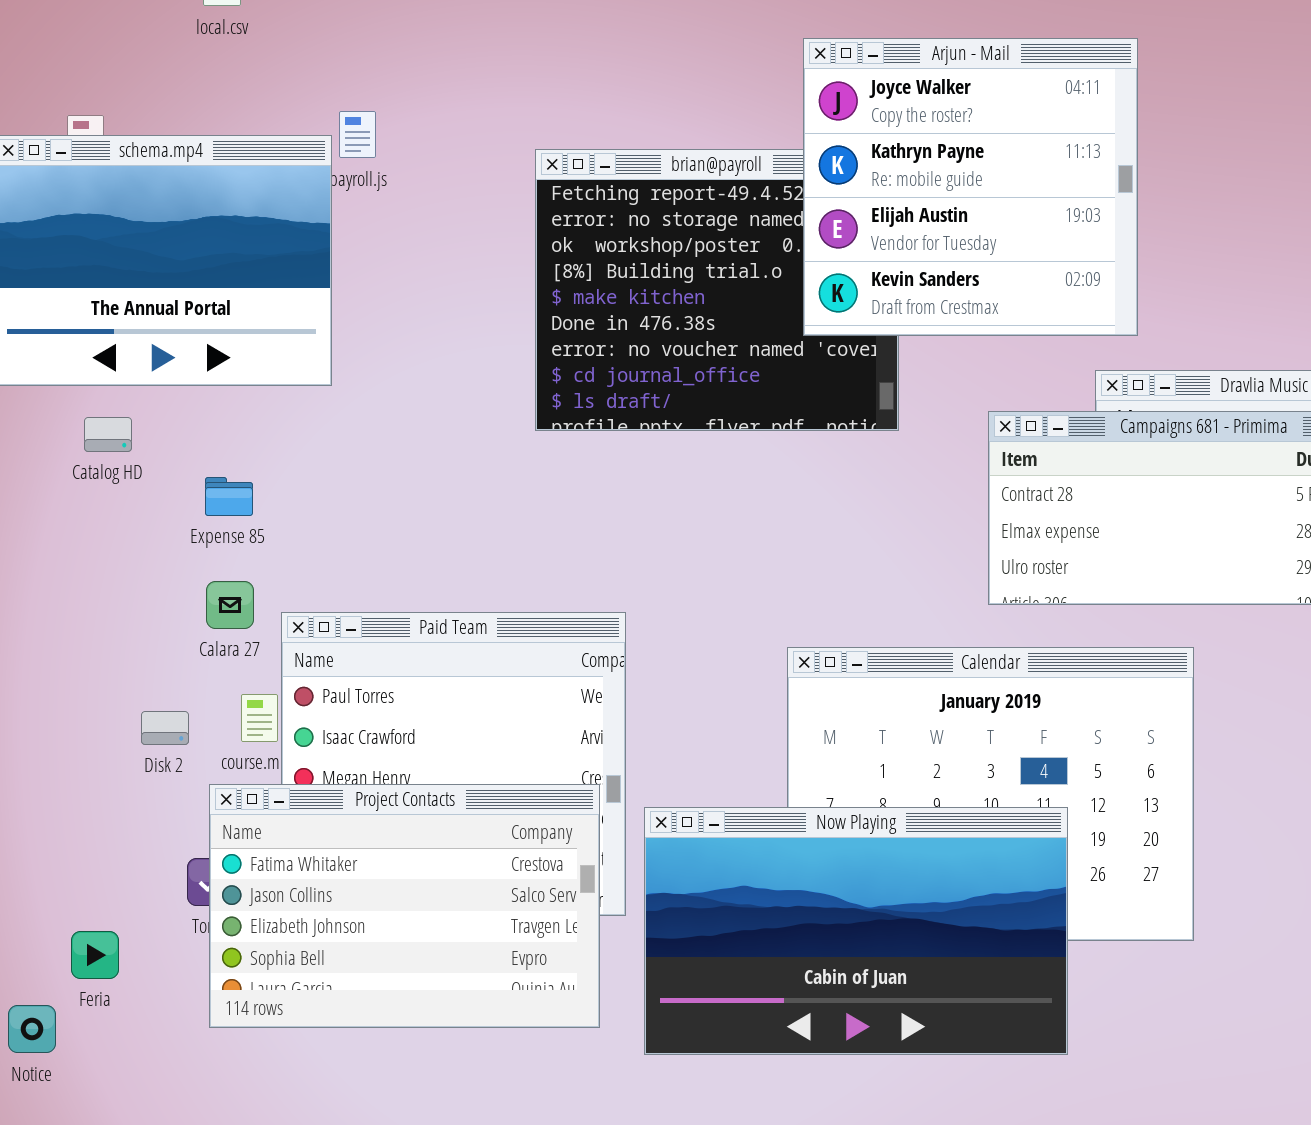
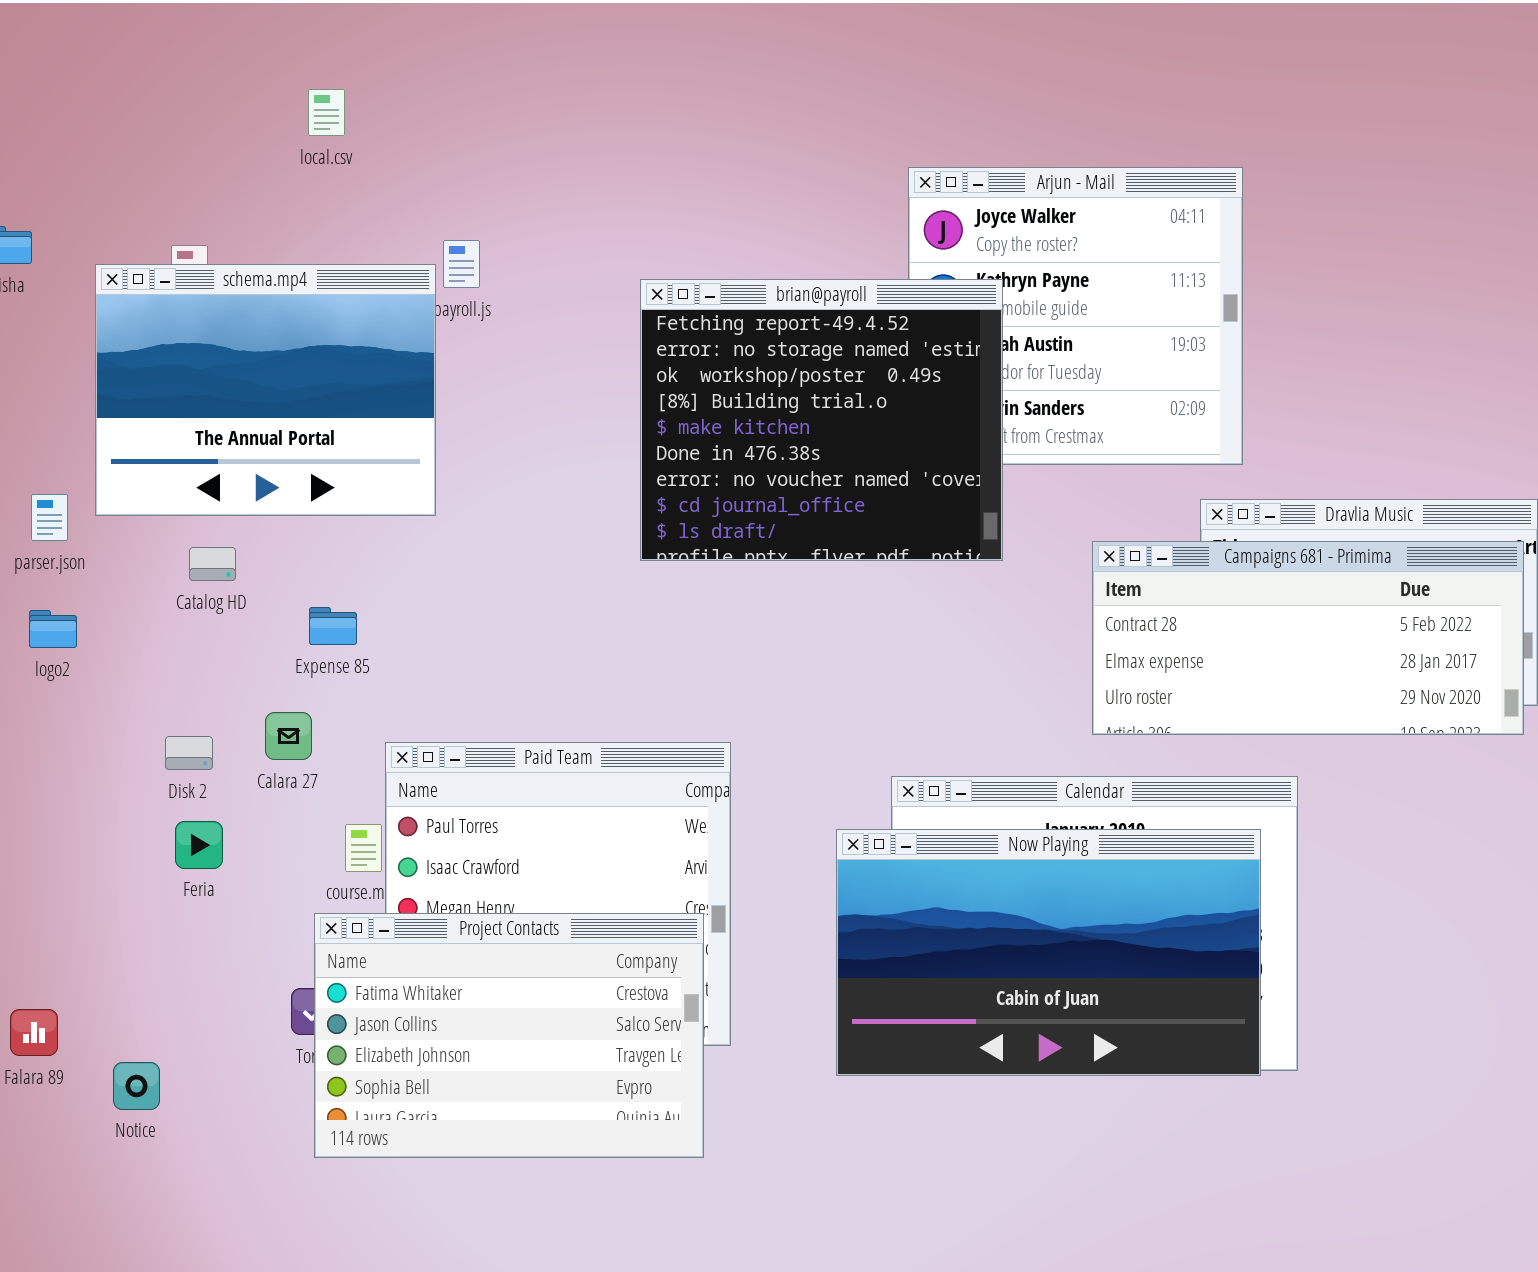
brian@payroll: [535,149,899,431] -> [640,279,1003,561], raised
Calara 27: [206,581,254,629] -> [265,712,312,760], moved
Disk 2: [141,711,189,745] -> [165,736,213,770], moved
Now Playing: [644,807,1068,1055] -> [836,829,1261,1076], moved
Feria: [71,931,119,979] -> [175,821,223,869], moved
Notice: [8,1005,56,1053] -> [113,1062,160,1110], moved

